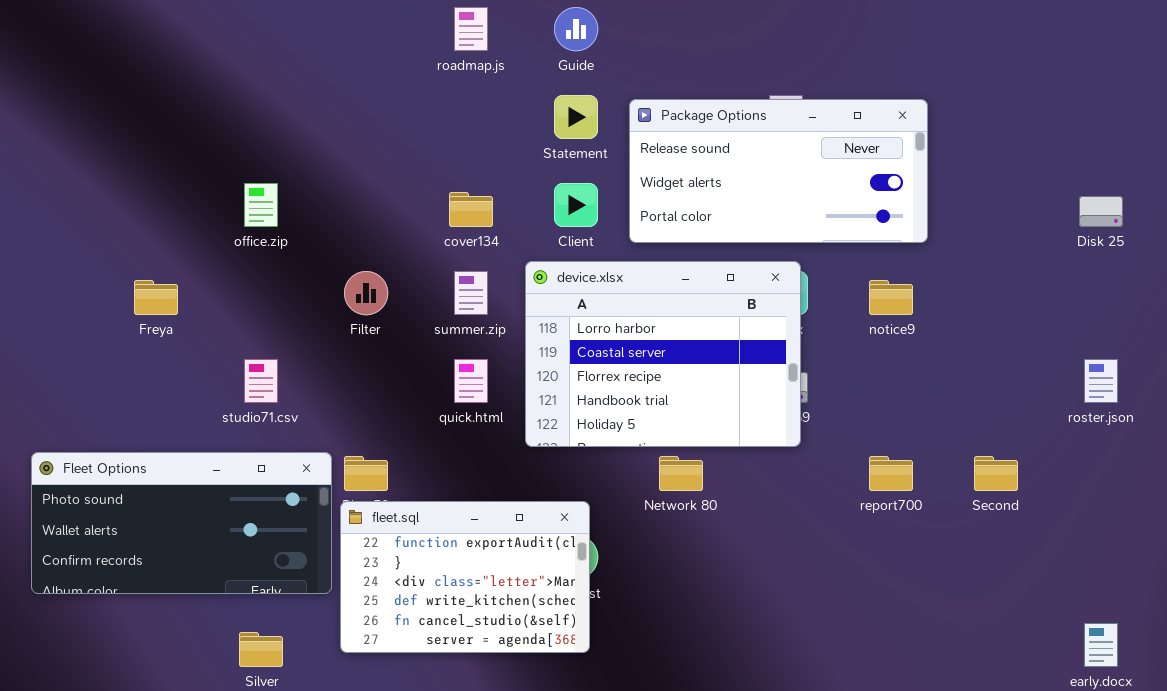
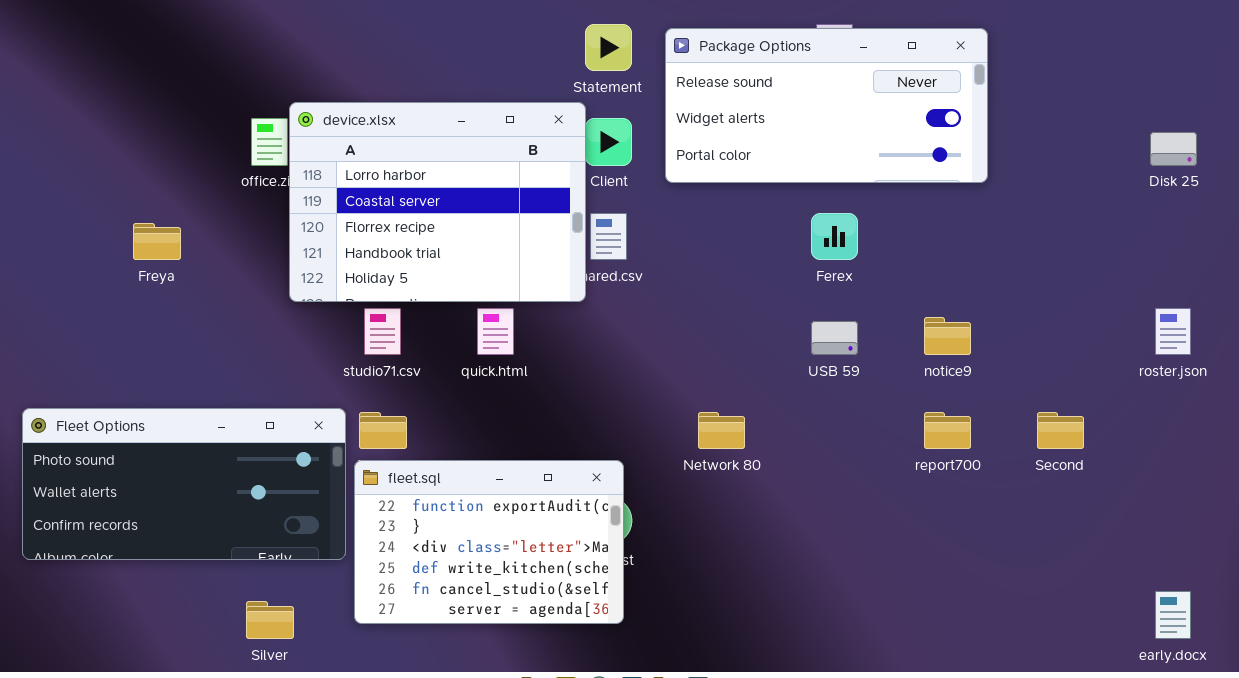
device.xlsx: [525,261,801,447] -> [289,102,586,302], moved
notice9: [869,280,913,315] -> [924,317,971,355], moved
studio71.csv: [244,359,278,403] -> [364,308,401,355], moved

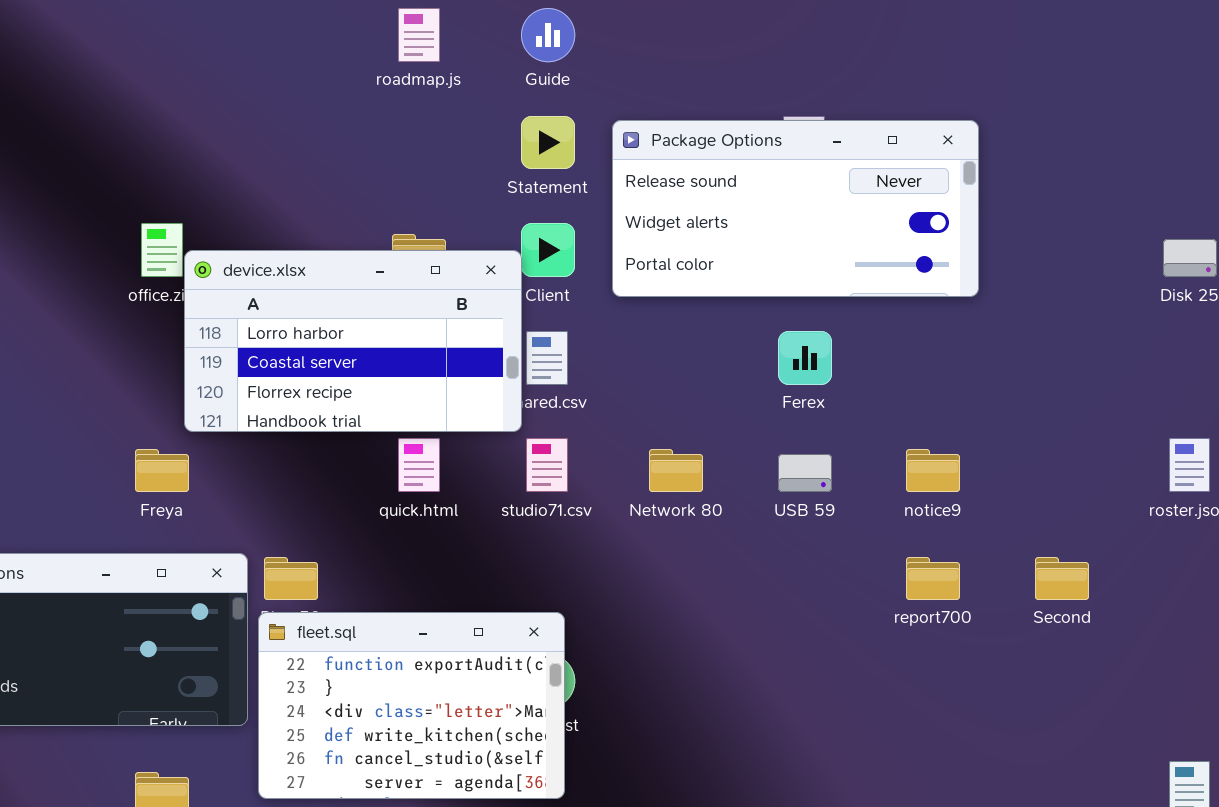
device.xlsx: [289,102,586,302] -> [184,250,522,432], resized
Freya: [133,223,181,260] -> [135,449,189,492], moved
studio71.csv: [364,308,401,355] -> [526,438,568,492], moved
Network 80: [698,412,745,449] -> [649,449,703,492], moved

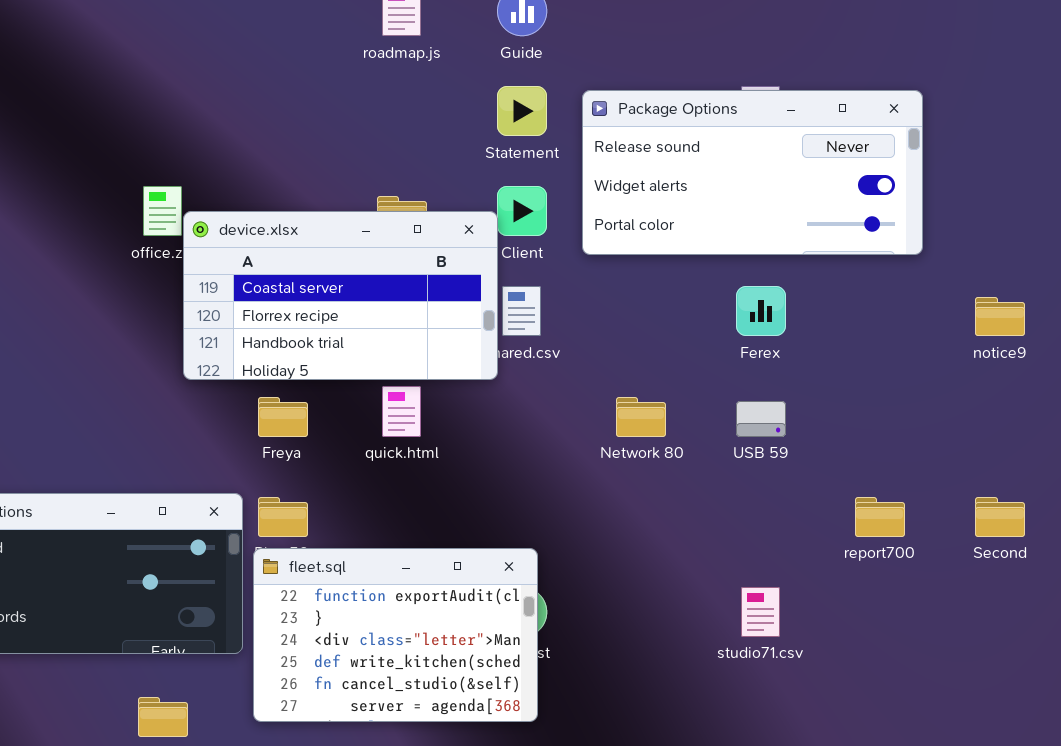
device.xlsx: [184,250,522,432] -> [183,211,498,380], scrolled down 1 row
studio71.csv: [526,438,568,492] -> [741,587,780,637], moved
Freya: [135,449,189,492] -> [258,397,308,437], moved
notice9: [906,449,960,492] -> [975,297,1025,336], moved

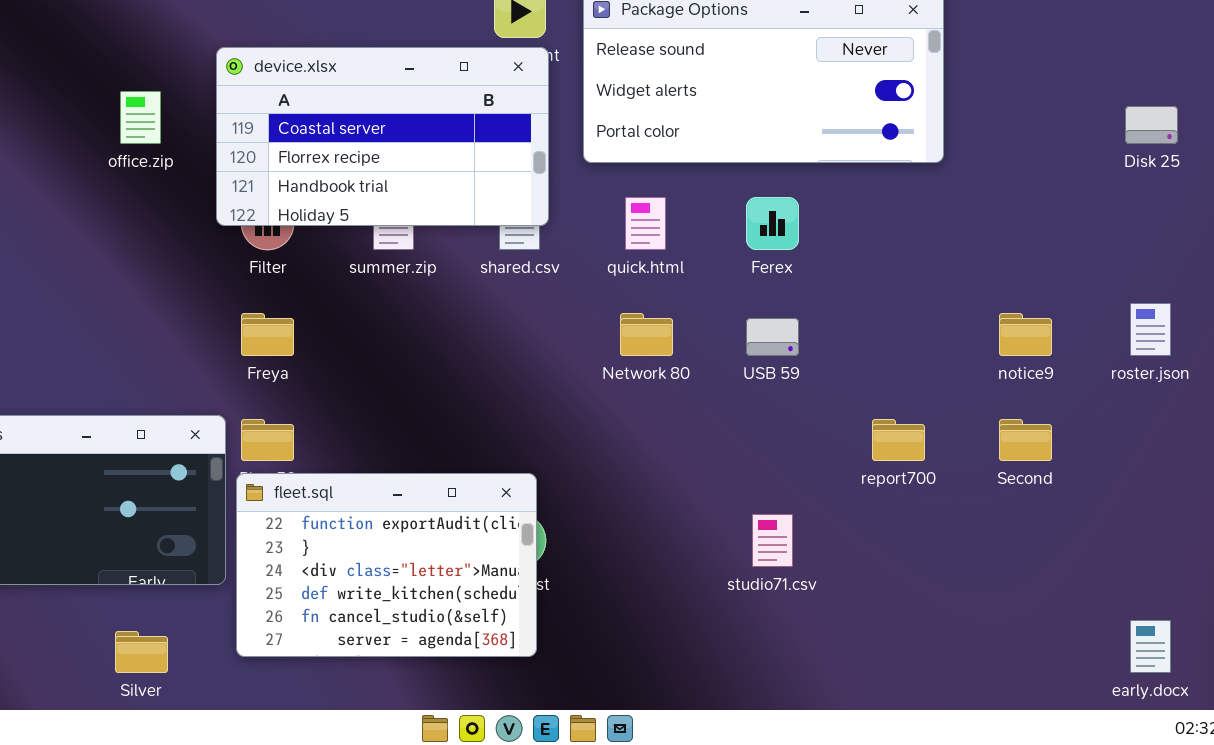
device.xlsx: [183,211,498,380] -> [216,47,549,226], moved
notice9: [975,297,1025,336] -> [999,313,1052,356], moved
quick.html: [382,386,421,437] -> [625,197,666,250], moved

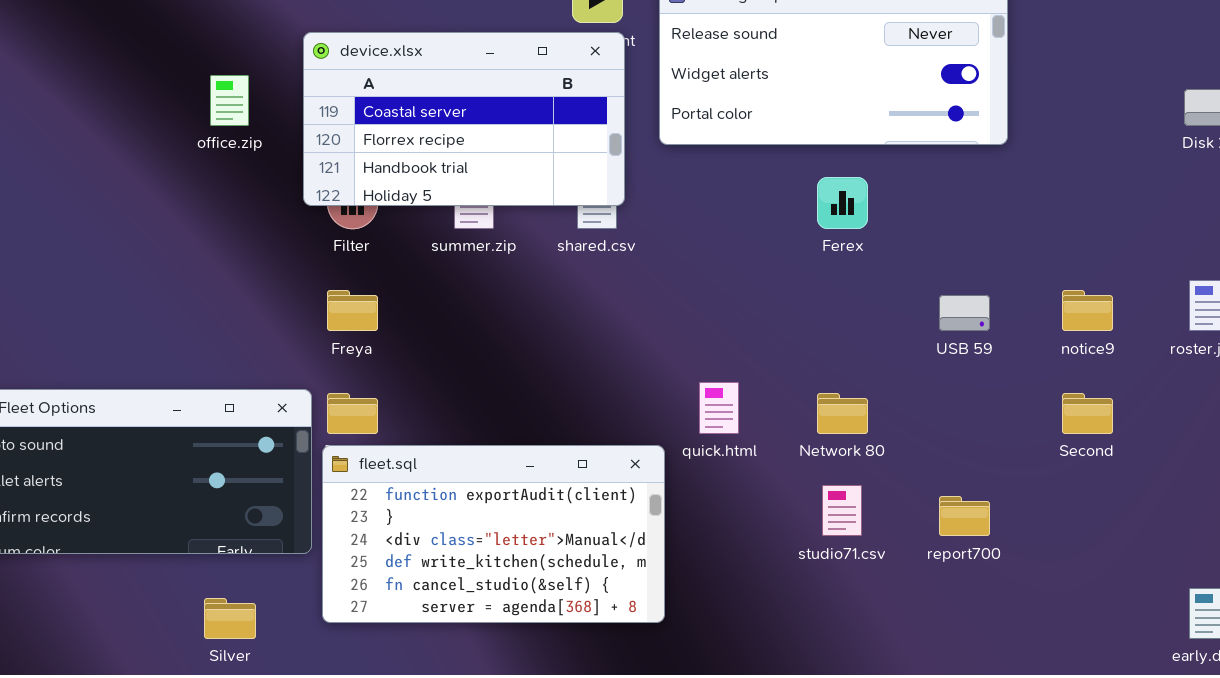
quick.html: [625,197,666,250] -> [699,382,739,434], moved
Network 80: [620,313,673,356] -> [817,393,868,434], moved
USB 59: [746,318,799,356] -> [939,295,990,331], moved
report700: [872,419,925,461] -> [939,496,990,536], moved
fleet.sql: [236,473,537,657] -> [322,445,665,623], resized

